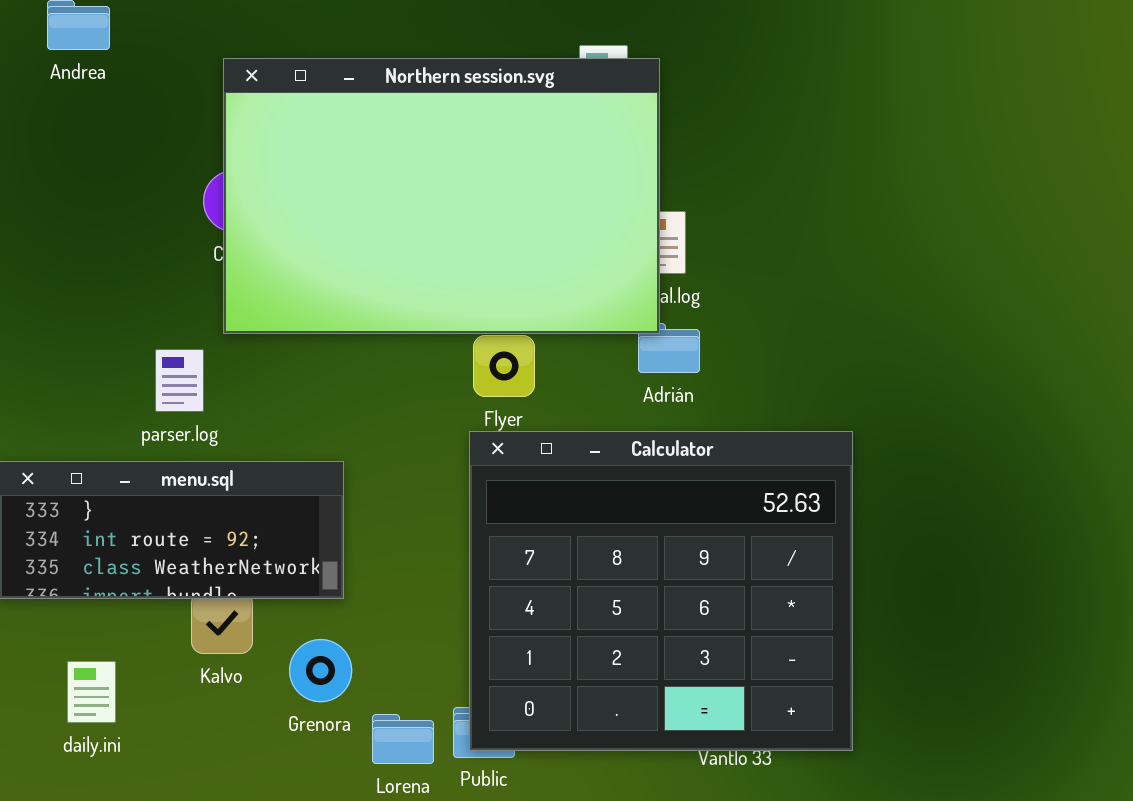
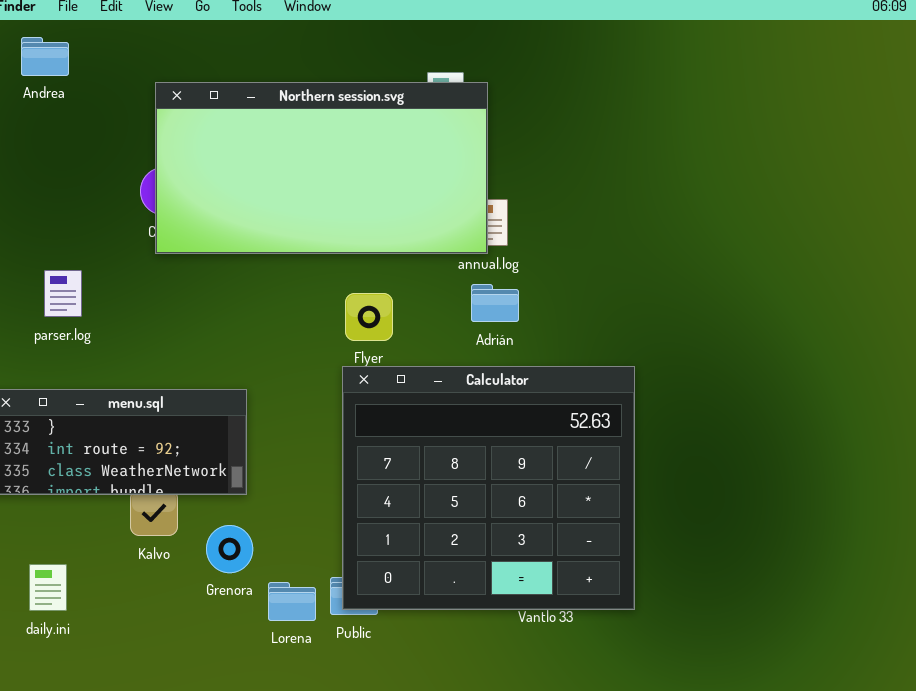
Northern session.svg: [223,58,660,334] -> [155,82,488,254], resized
parser.log: [155,349,204,412] -> [44,270,82,317], moved
daily.ini: [67,661,116,723] -> [29,564,67,611], moved

